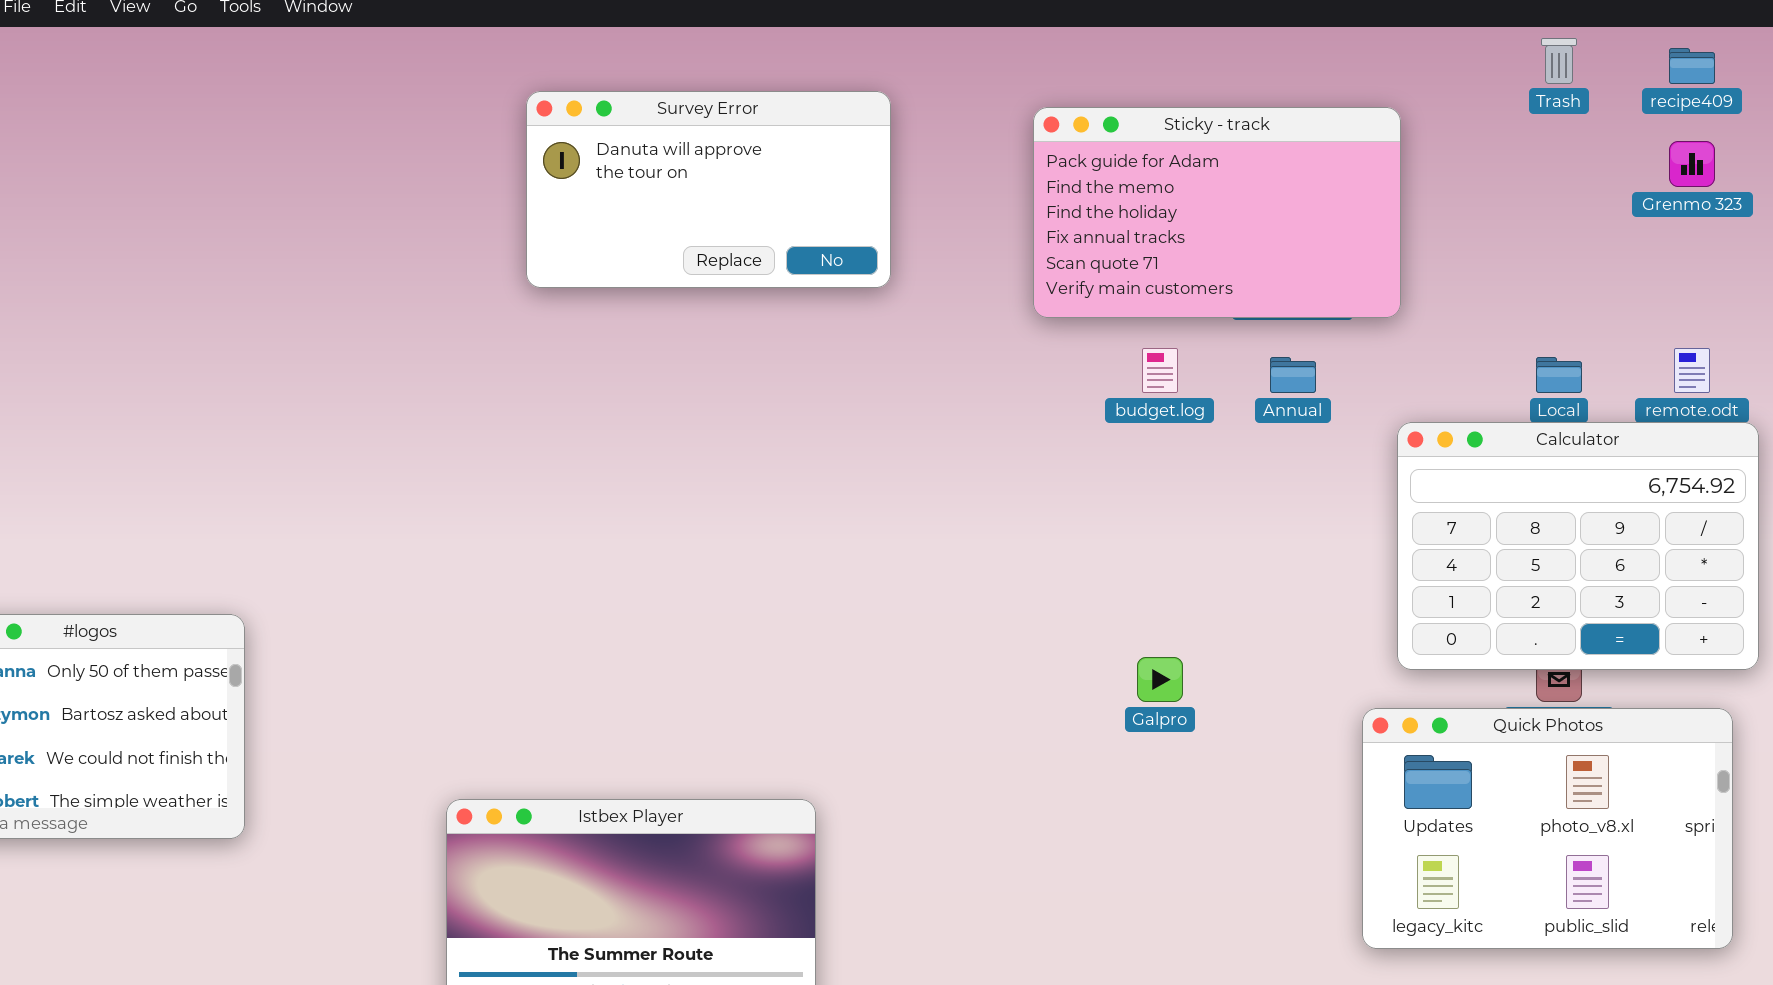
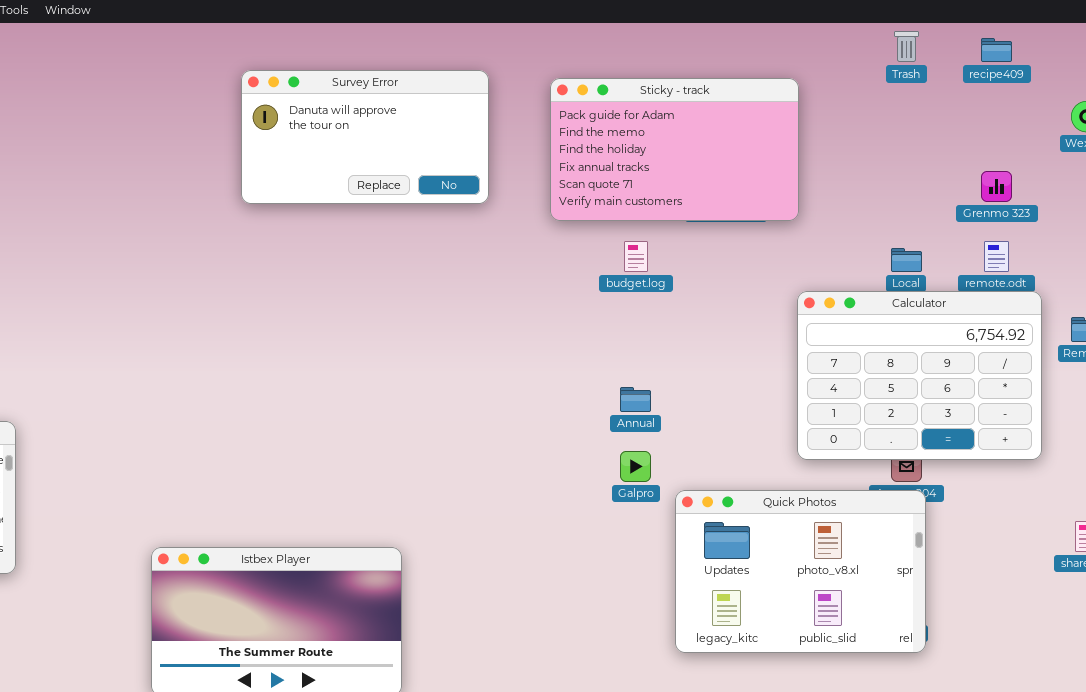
Survey Error: [526,91,891,288] -> [241,70,489,204], moved
Grenmo 323: [1669,141,1715,187] -> [981,171,1012,202], moved
Annual: [1270,357,1316,393] -> [620,387,651,412], moved
Quick Photos: [1362,708,1733,949] -> [675,490,926,653], moved

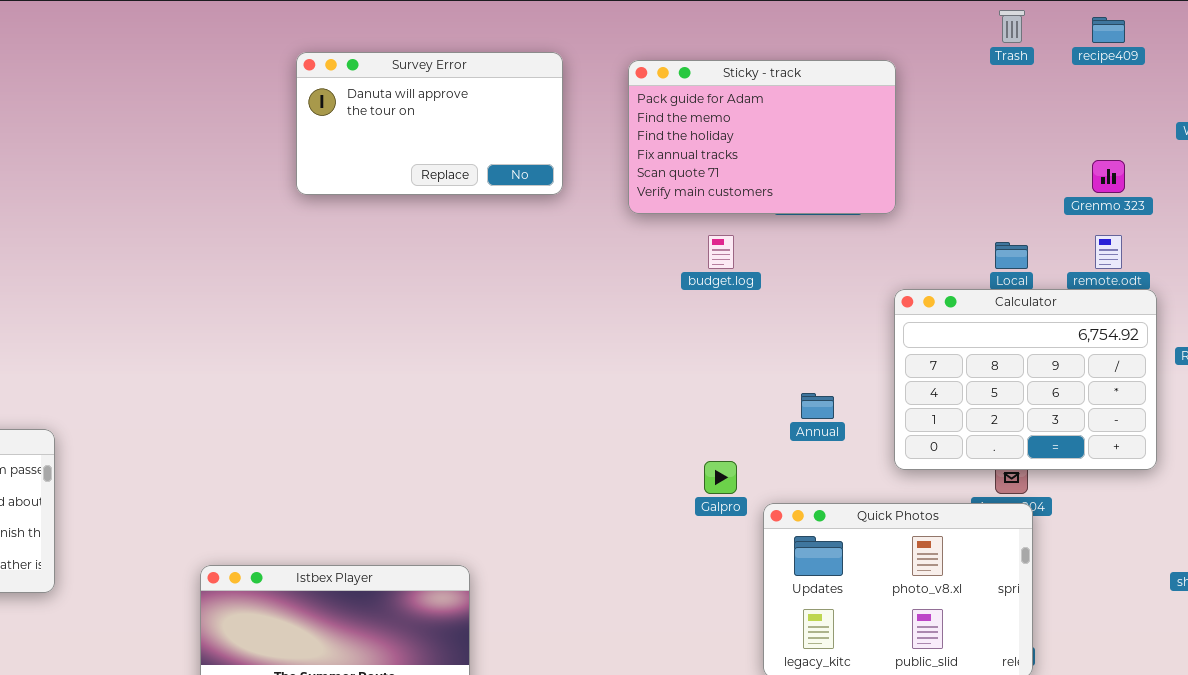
Annual: [620,387,651,412] -> [801,393,834,419], moved

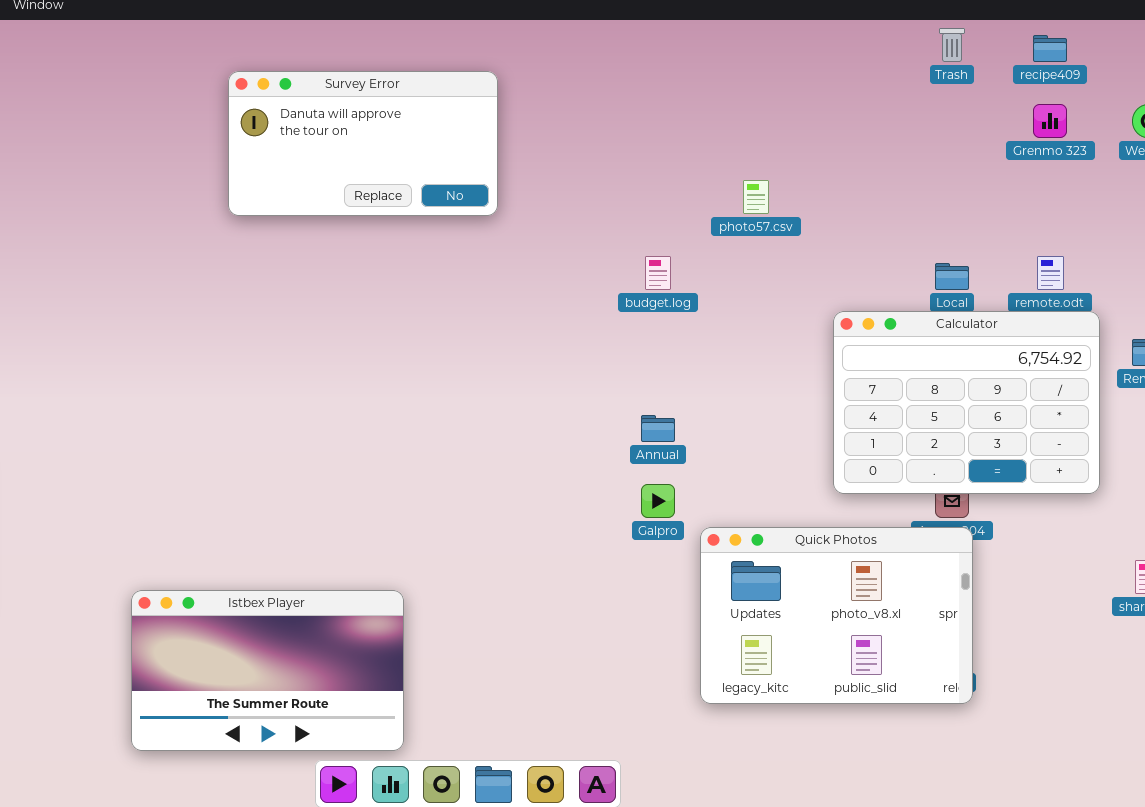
Sticky - track: [628,60,896,214] -> none, closed
Grenmo 323: [1092,160,1125,193] -> [1033,104,1067,138], moved
Annual: [801,393,834,419] -> [641,415,675,442], moved

